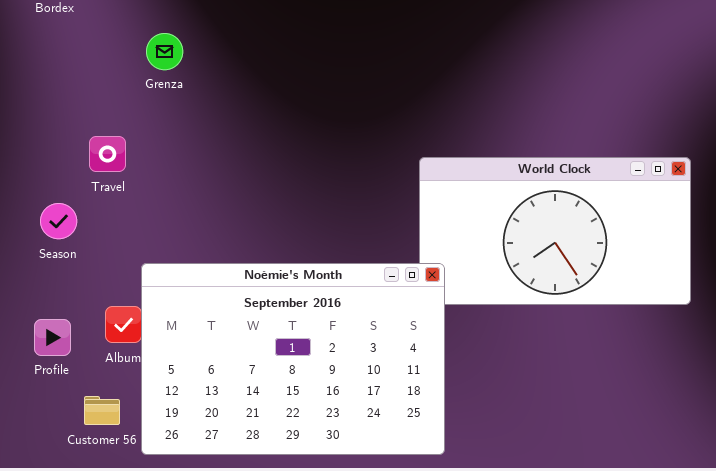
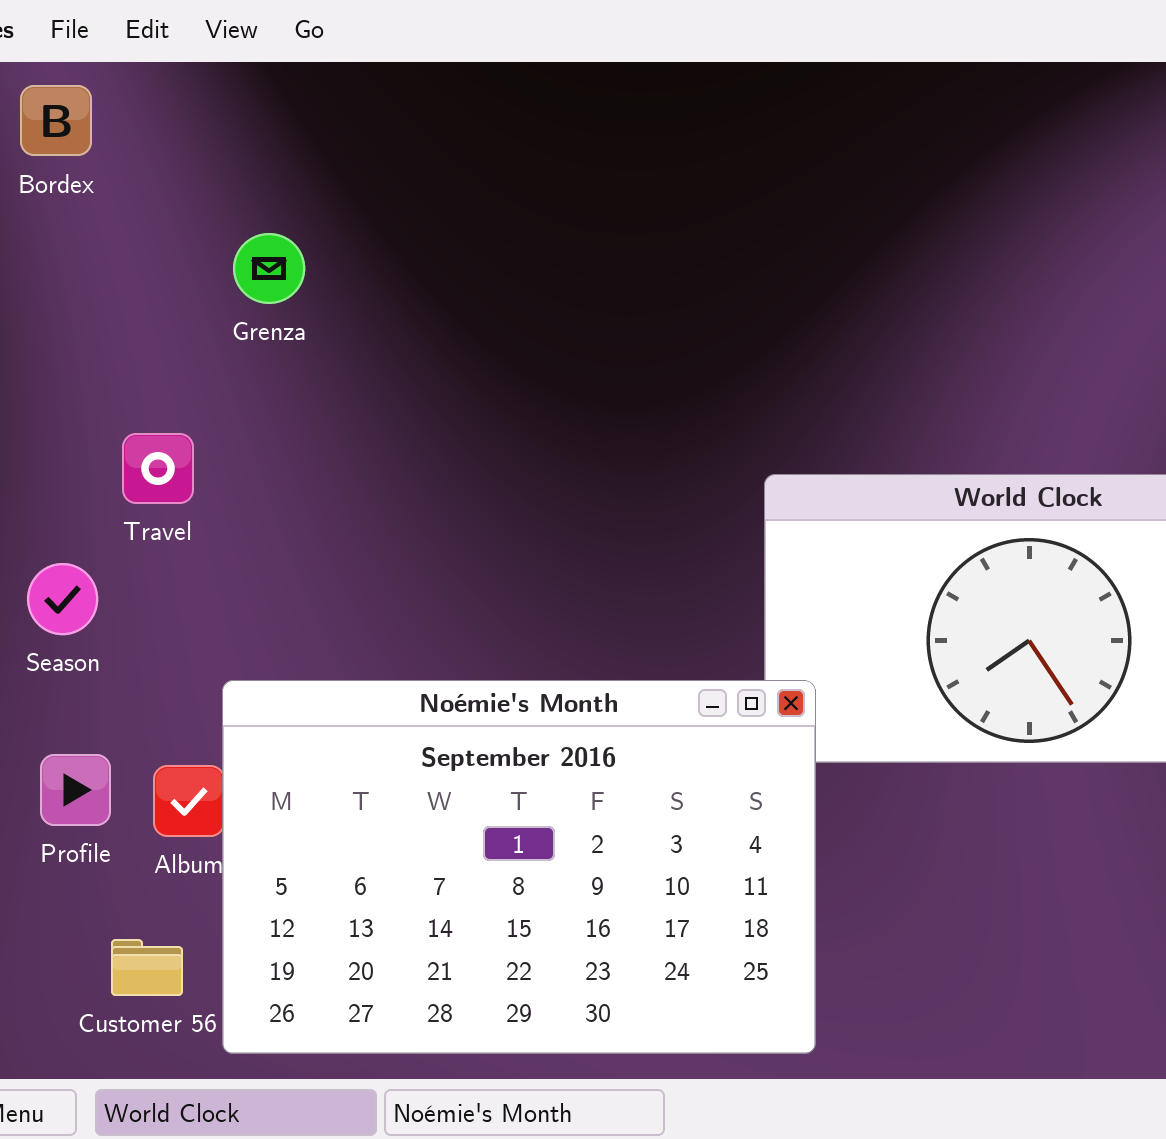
Profile: [34,319,71,356] -> [40,754,111,826], moved

